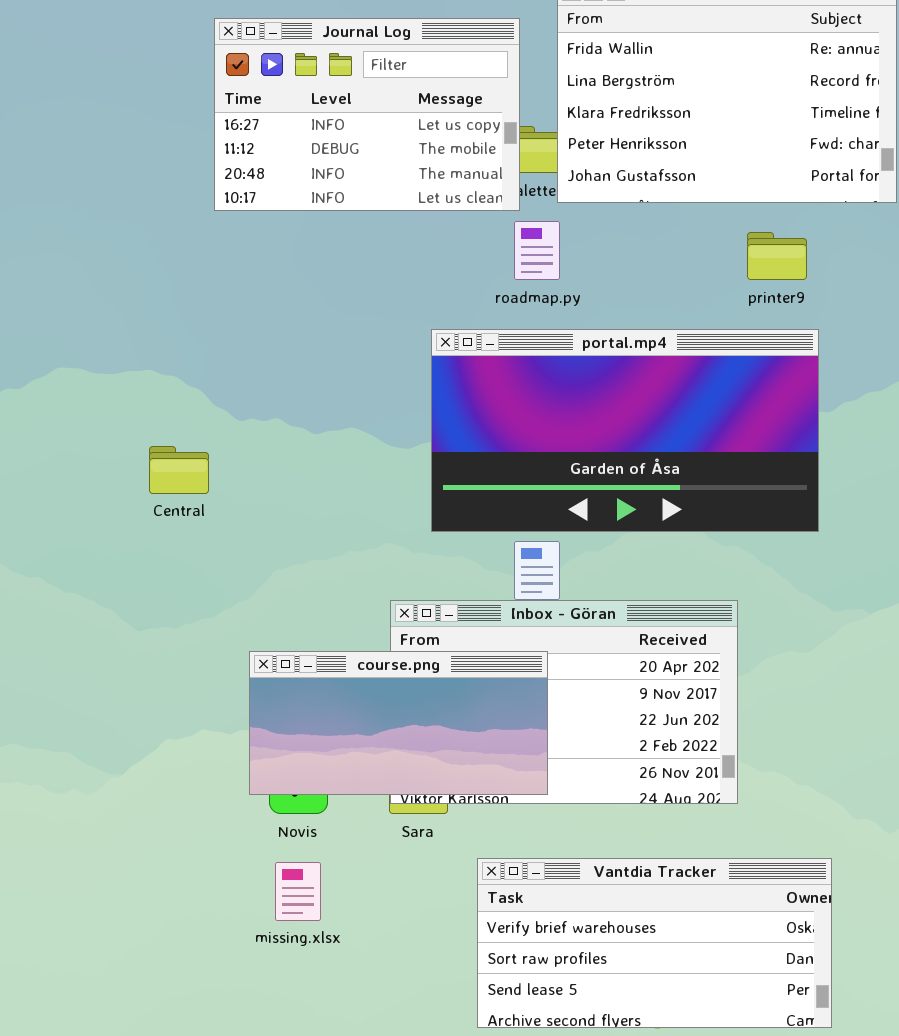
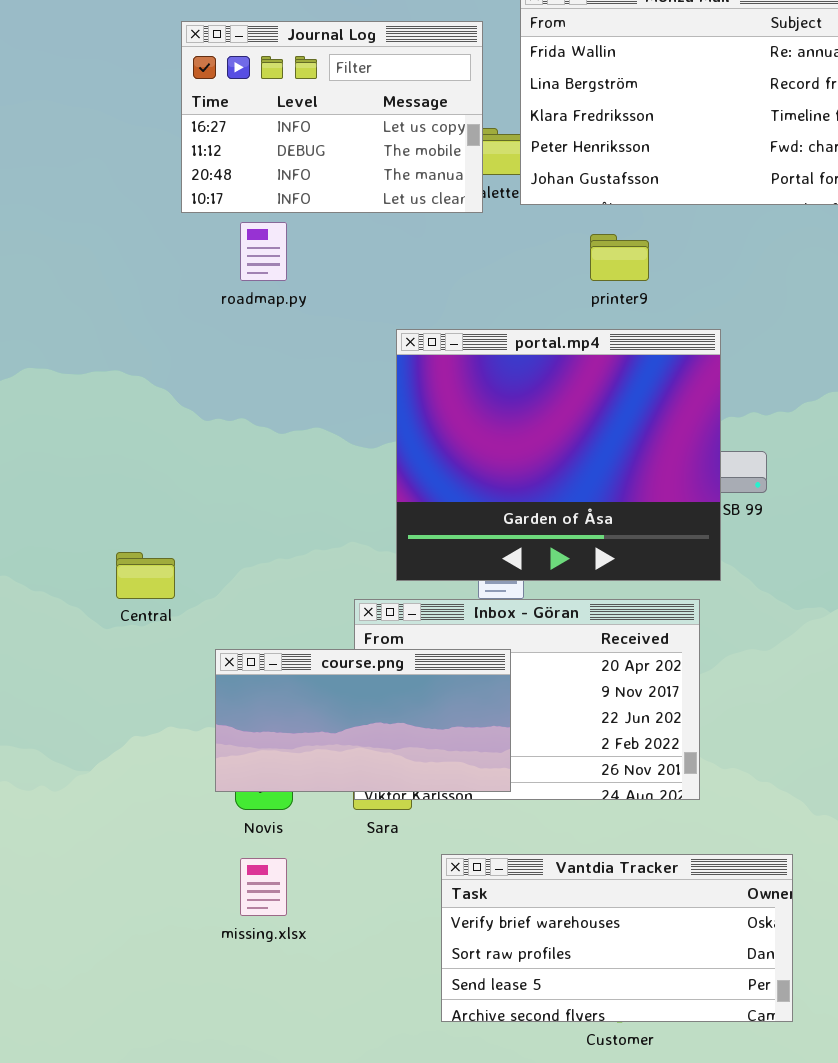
roadmap.py: [514,221,560,280] -> [240,222,287,281], moved
printer9: [747,232,807,280] -> [590,234,649,281], moved
portal.mp4: [431,329,819,532] -> [396,329,721,581], resized
Central: [149,446,209,494] -> [116,552,175,599], moved

